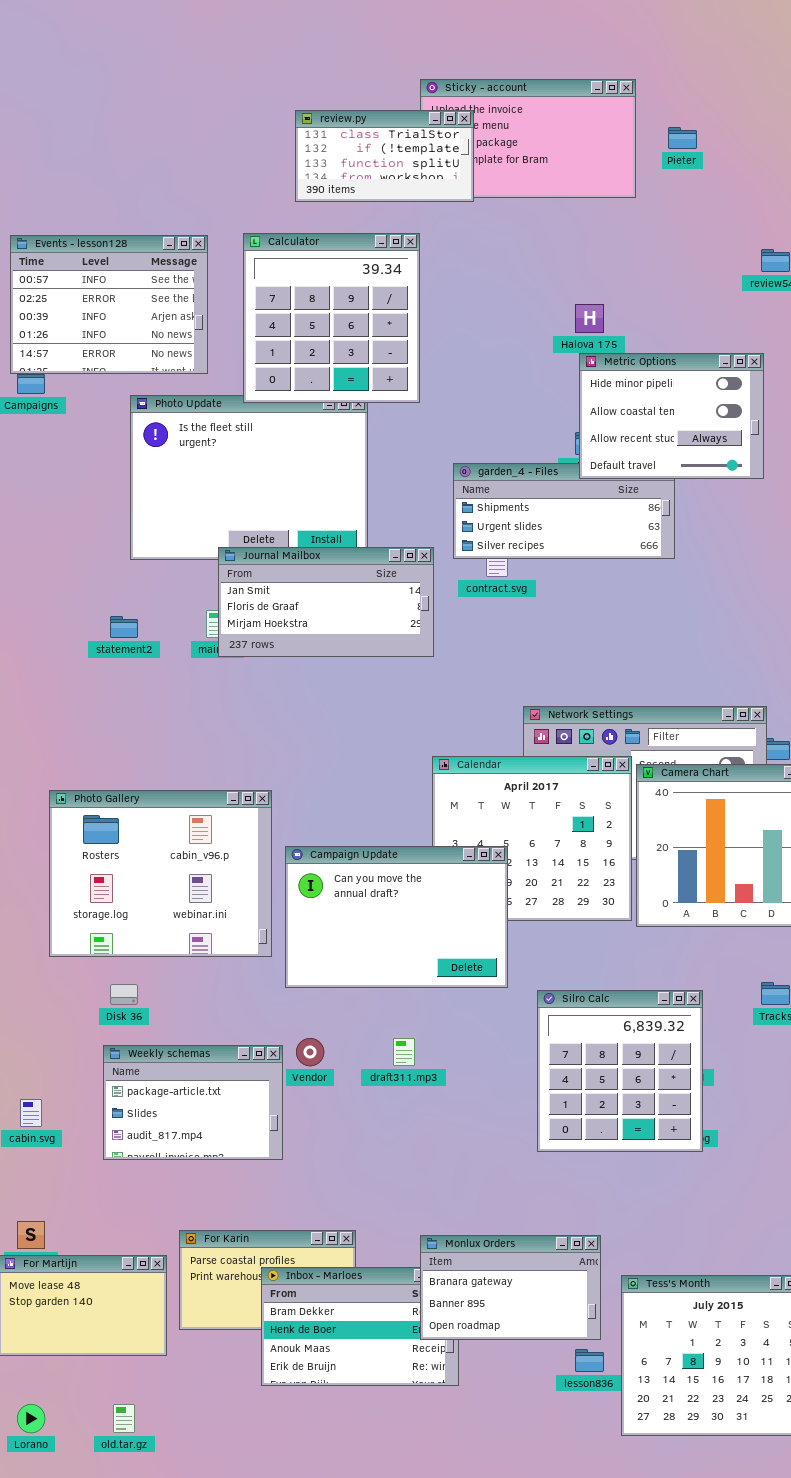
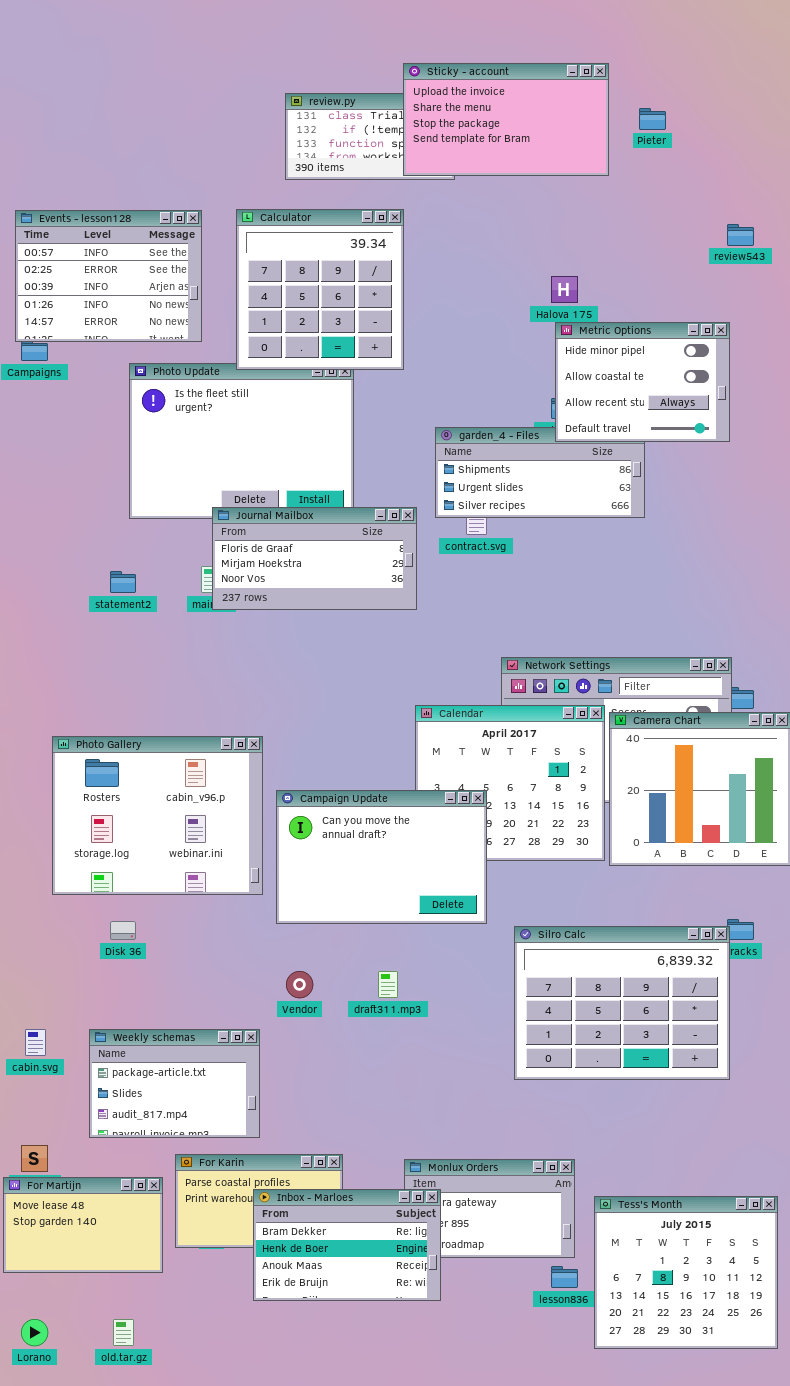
Sticky - account: [420,79,636,198] -> [403,63,609,176], raised
Journal Mailbox: [218,547,434,657] -> [212,507,417,610], scrolled down 1 row
Silro Calc: [537,990,703,1152] -> [514,926,730,1080], resized
Weekly schemas: [103,1045,283,1160] -> [89,1029,260,1138], moved
Inbox - Marloes: [261,1267,459,1386] -> [253,1189,441,1301], raised

